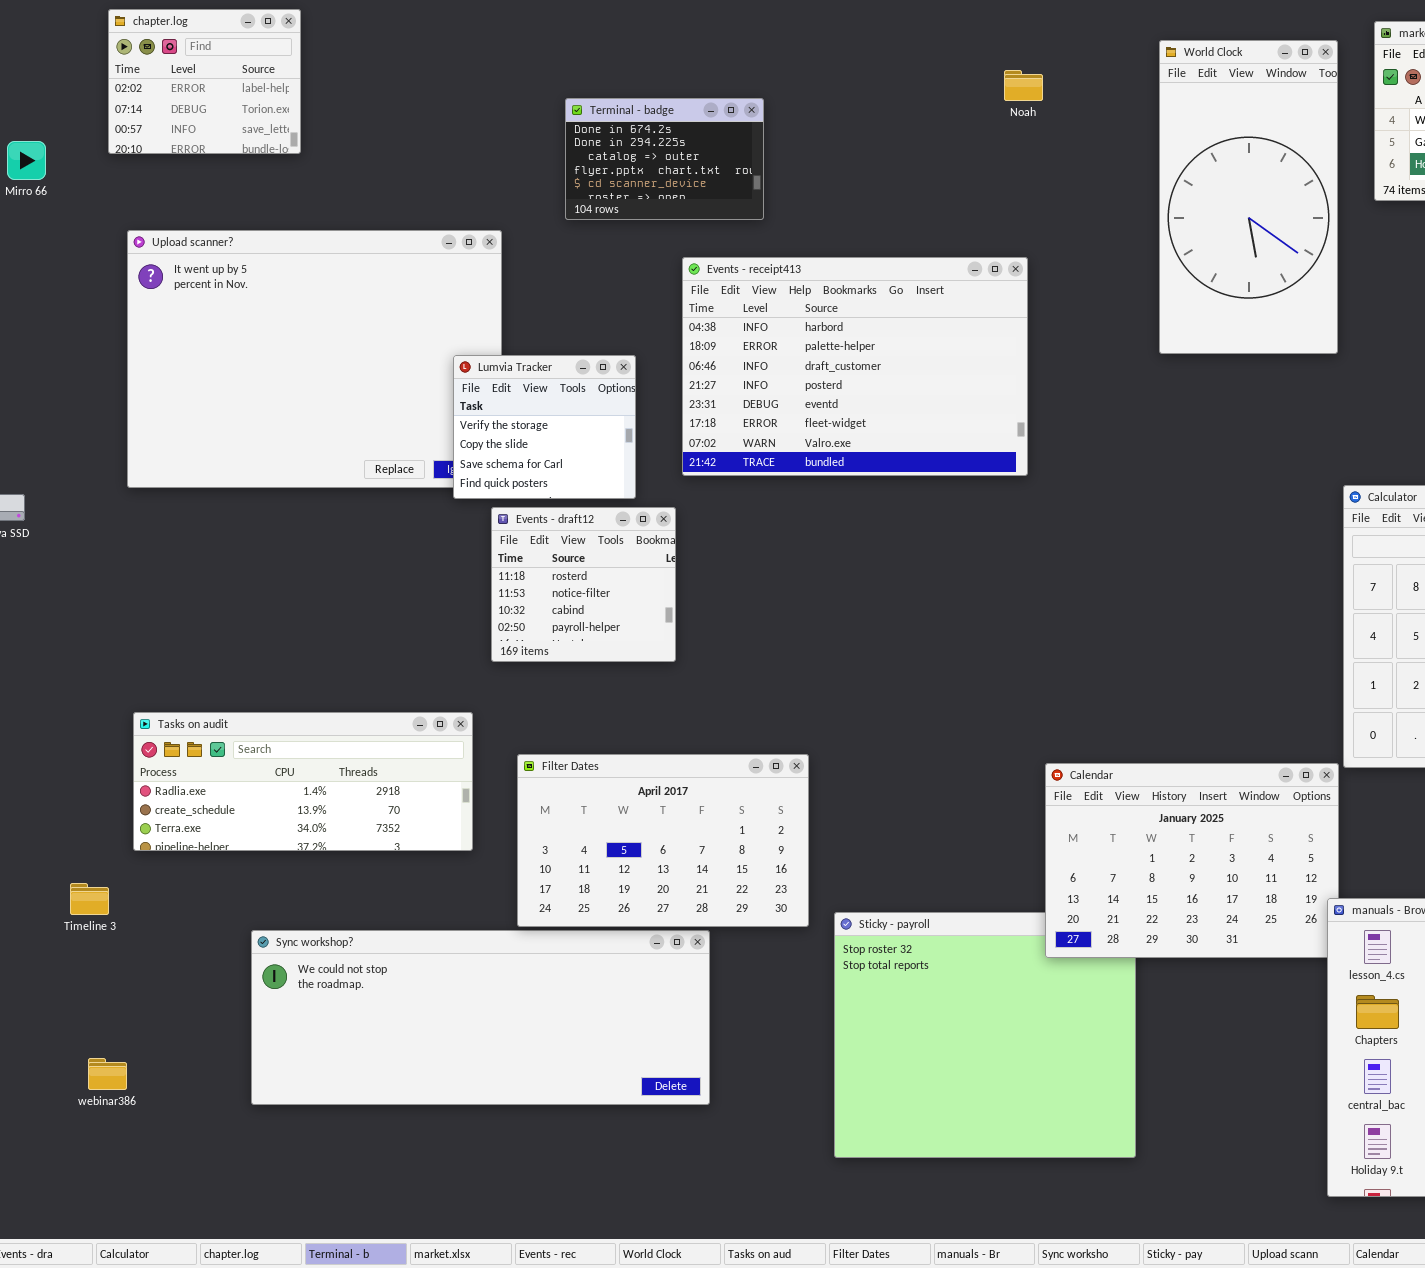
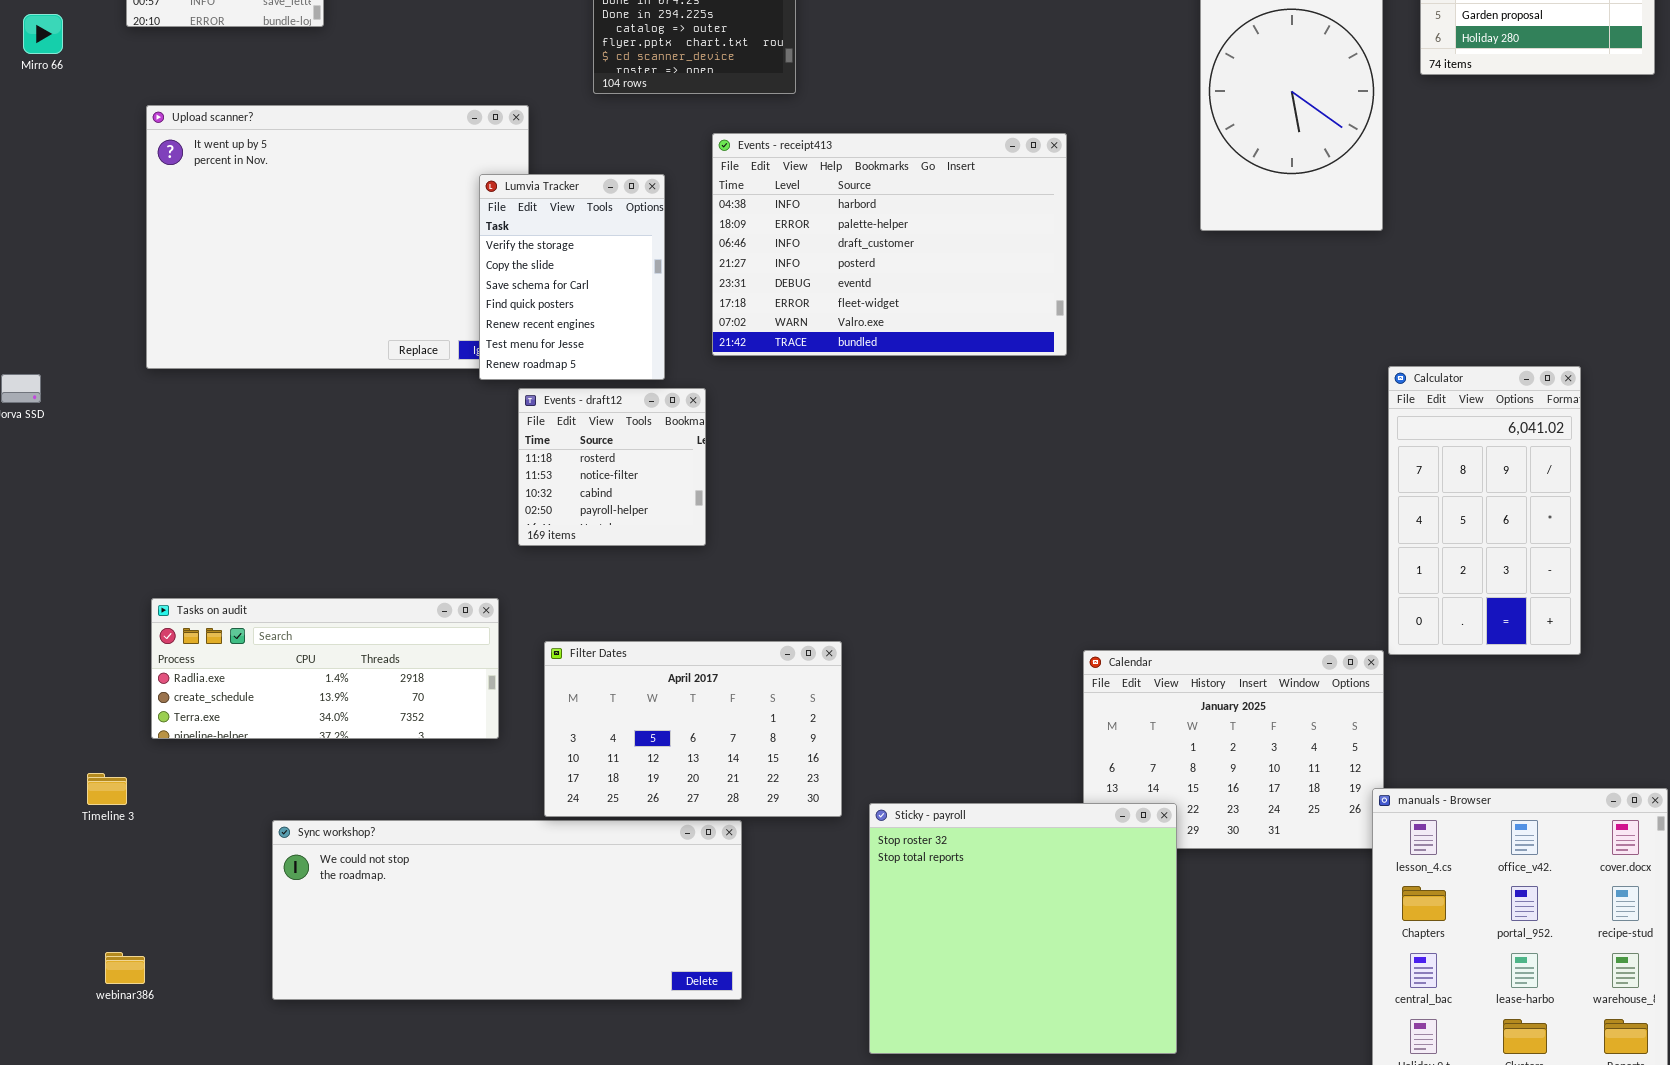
Lumvia Tracker: [453,355,636,499] -> [479,174,665,380], resized
Sticky - payroll: [834,912,1136,1158] -> [869,803,1177,1054], raised

